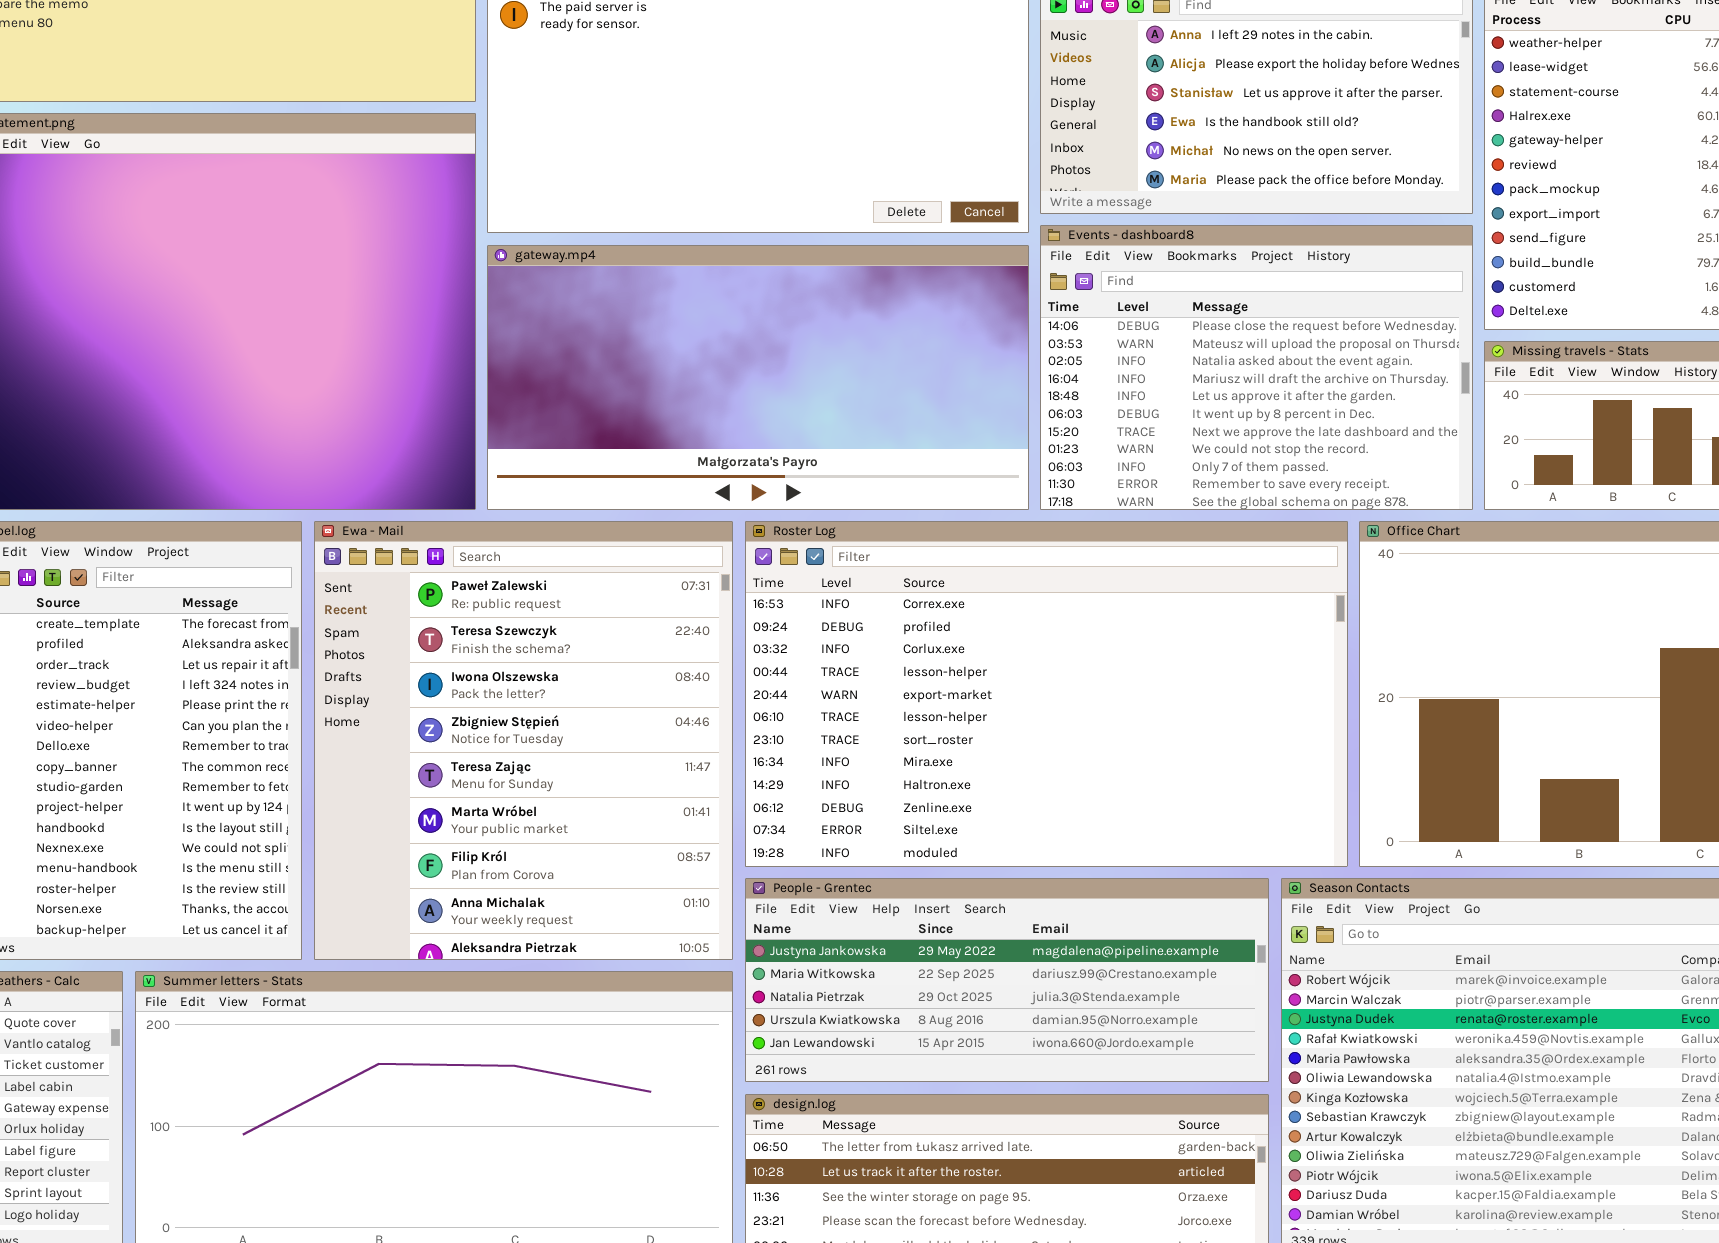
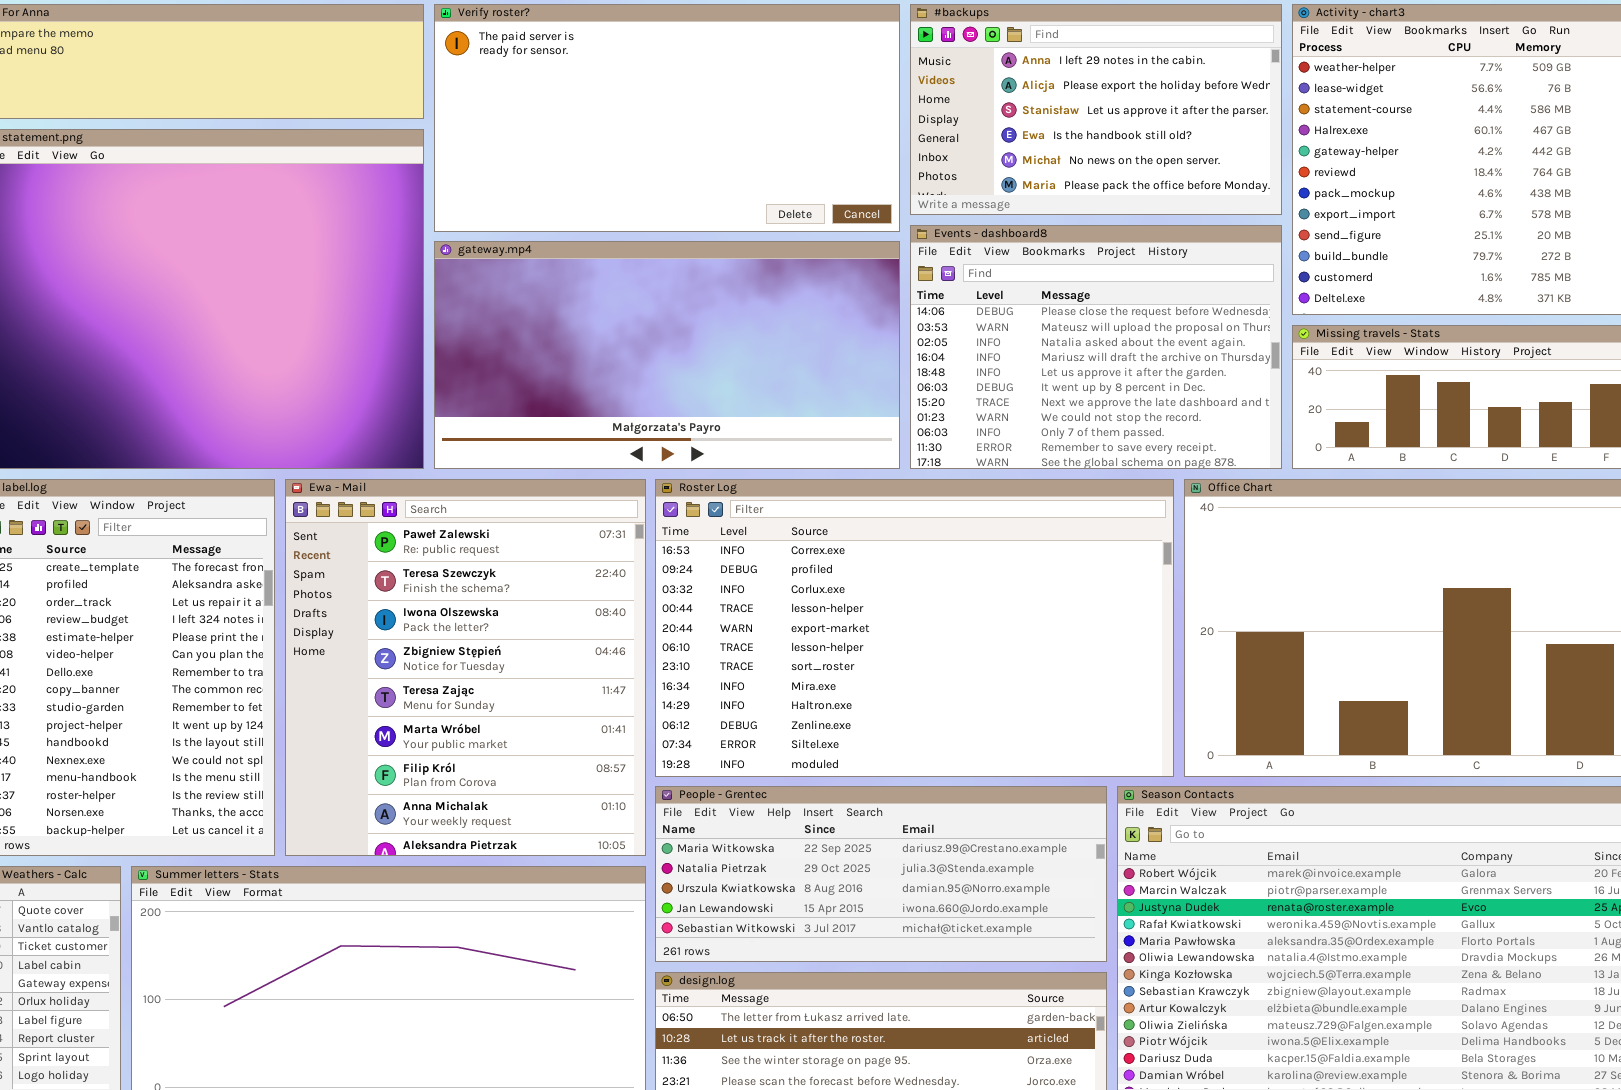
People - Grentec: [745,878,1269,1082] -> [655,786,1107,962], scrolled down 1 row

